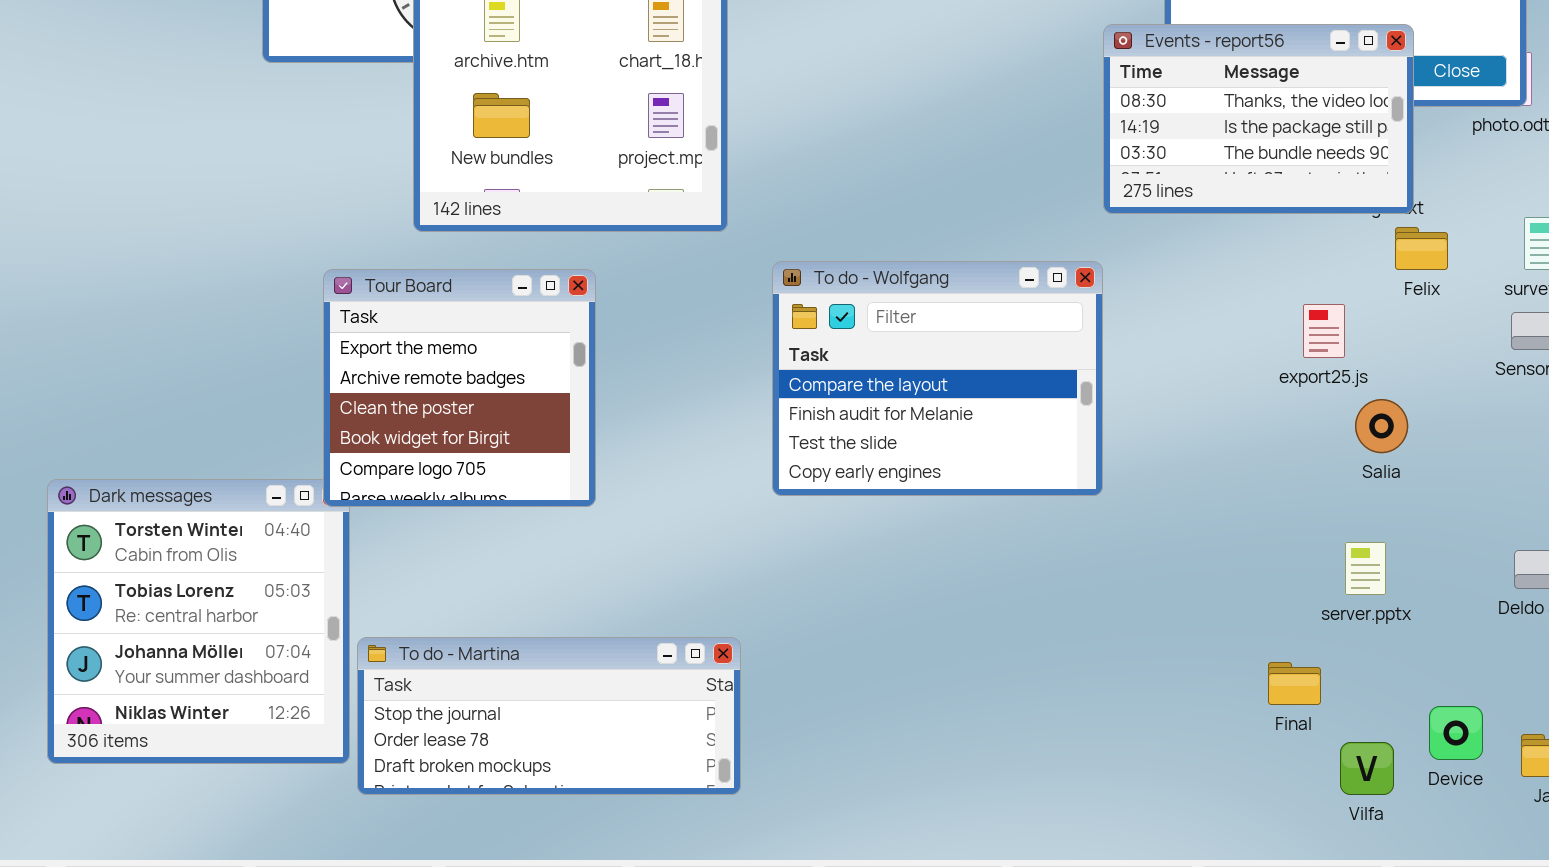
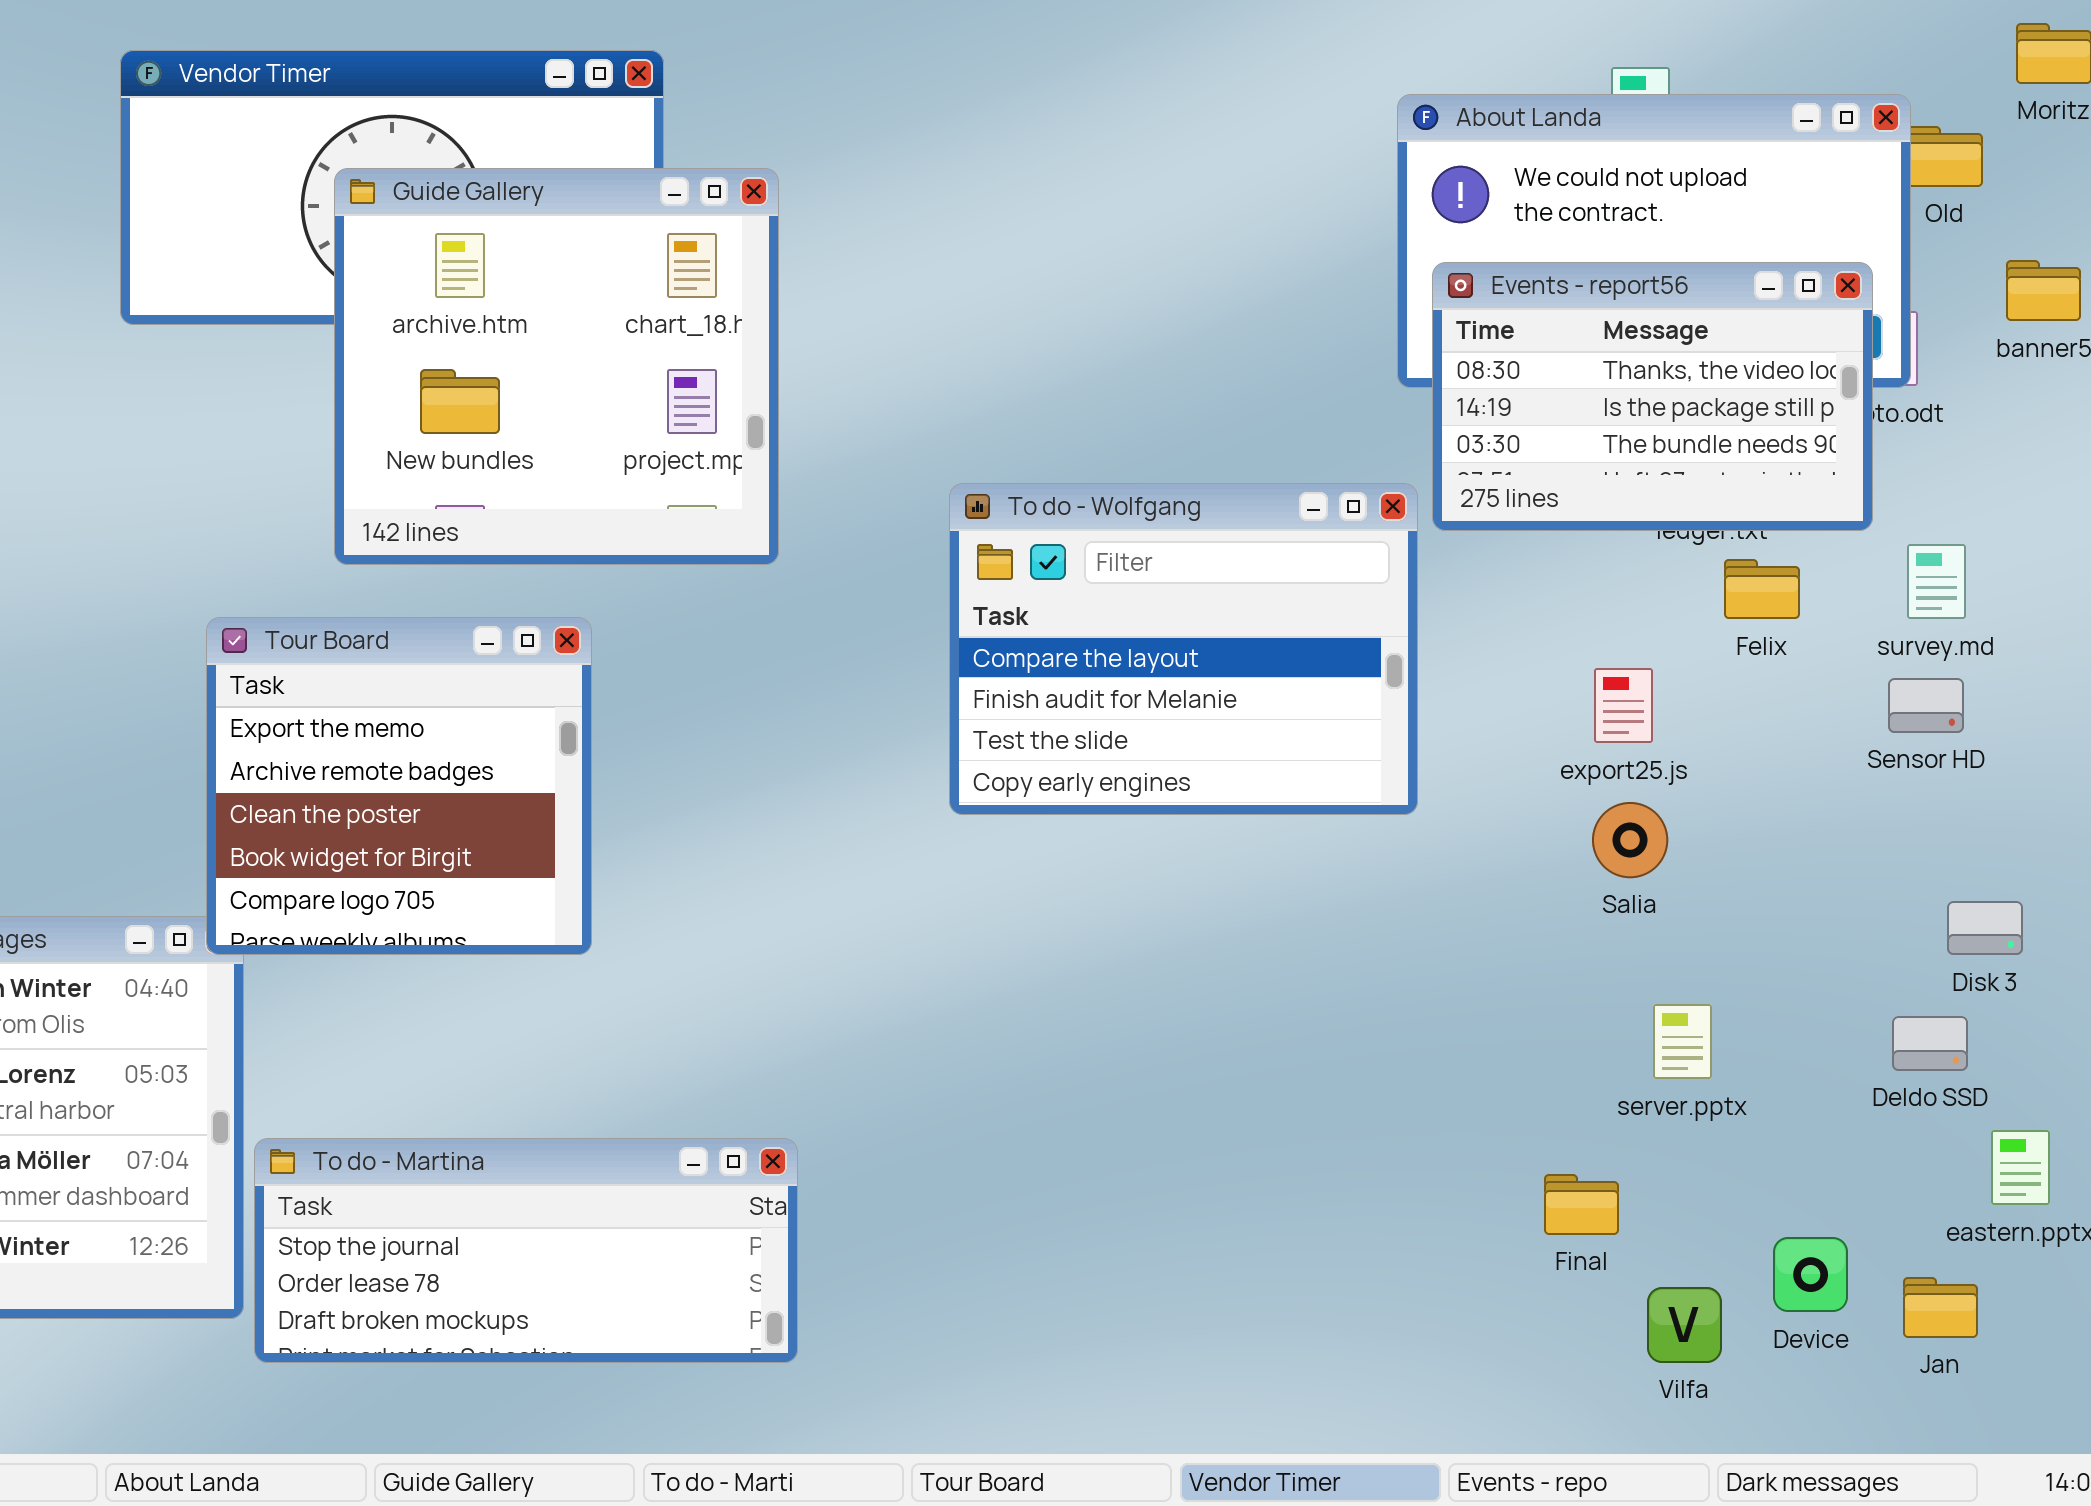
Events - report56: [1103,24,1414,214] -> [1432,262,1873,531], moved
To do - Wolfgang: [772,261,1103,496] -> [949,483,1418,815], moved
Salia: [1355,399,1408,453] -> [1592,802,1668,878], moved

